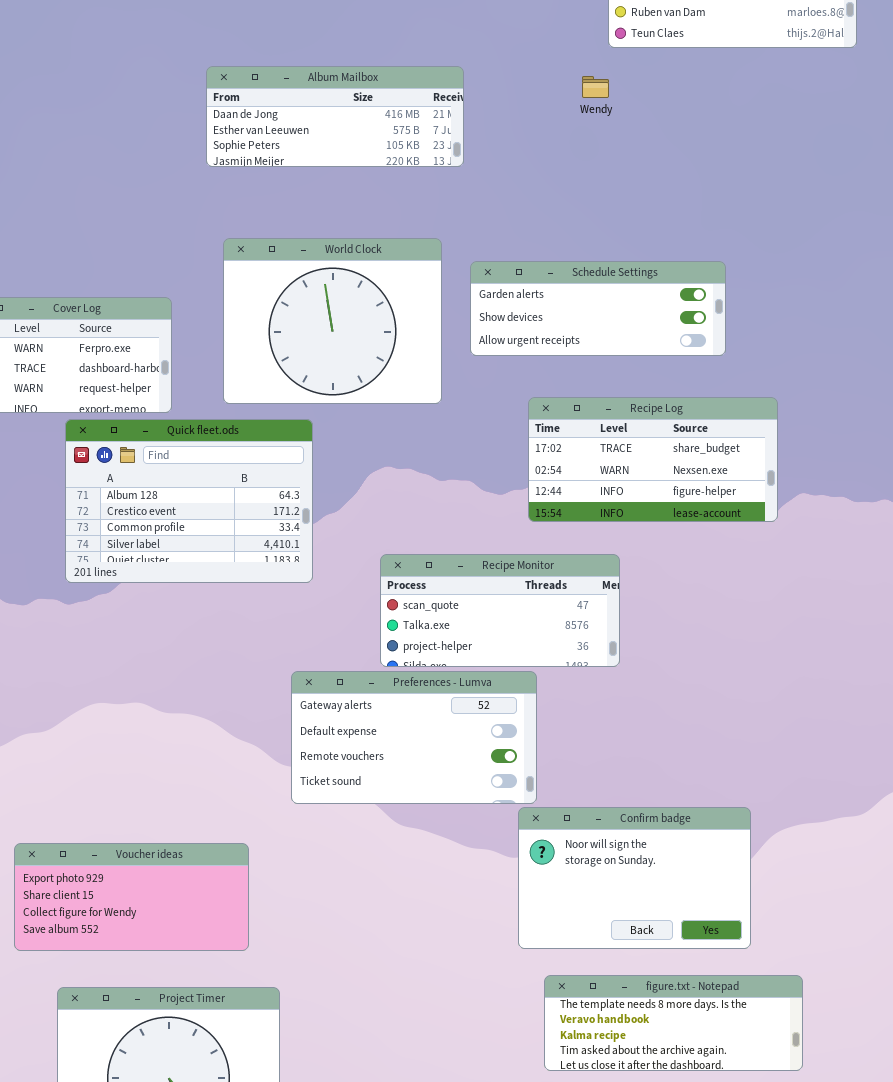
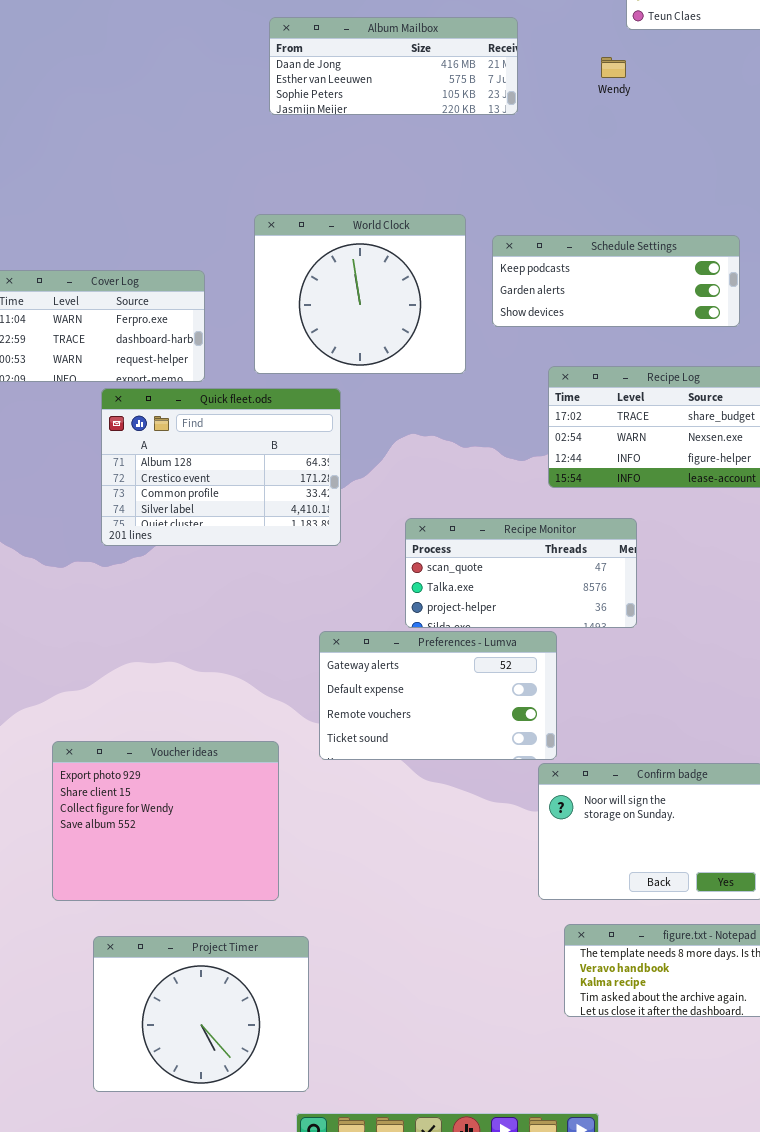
Album Mailbox: [206,66,464,167] -> [269,17,518,115], moved
Schedule Settings: [470,261,726,356] -> [492,235,740,327], scrolled up 1 row
Voucher ideas: [14,843,249,951] -> [52,741,279,901], resized

